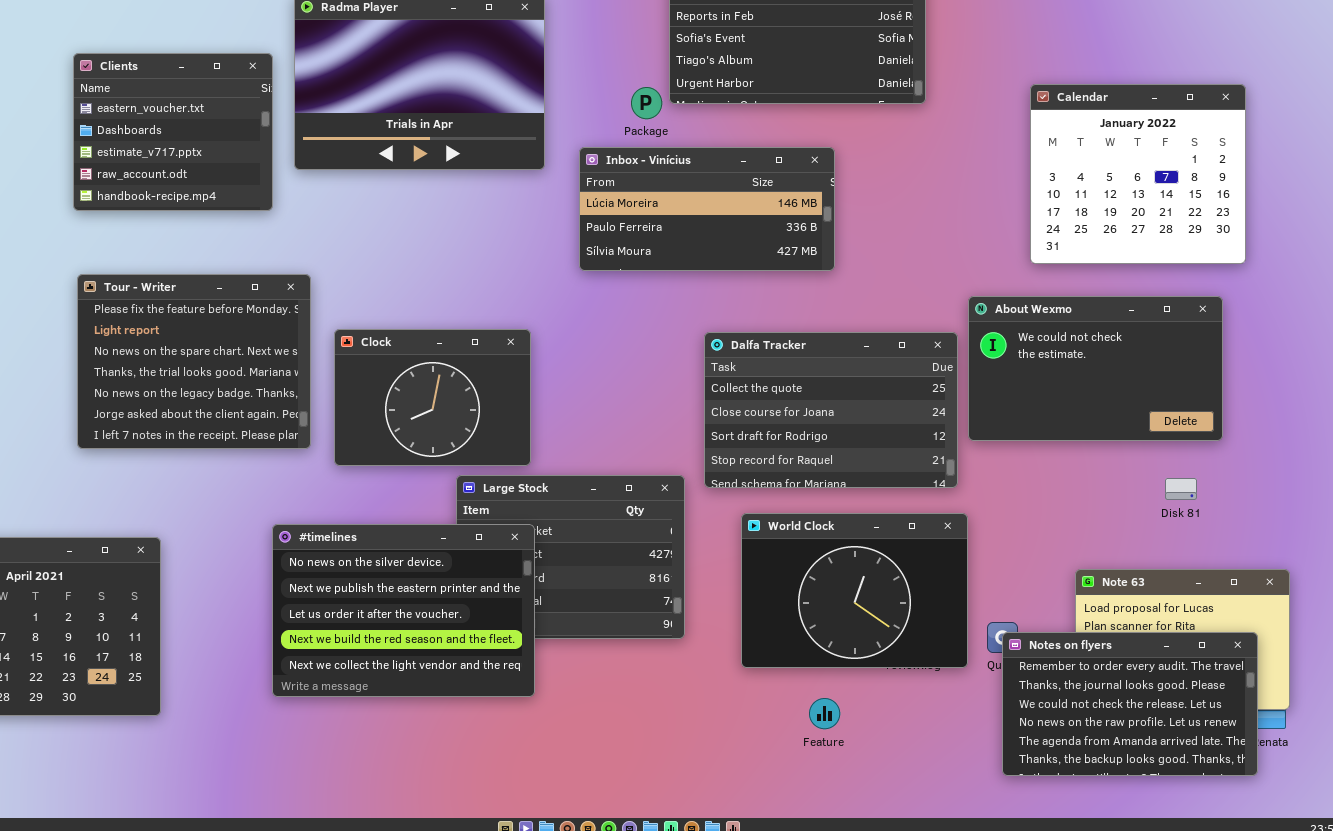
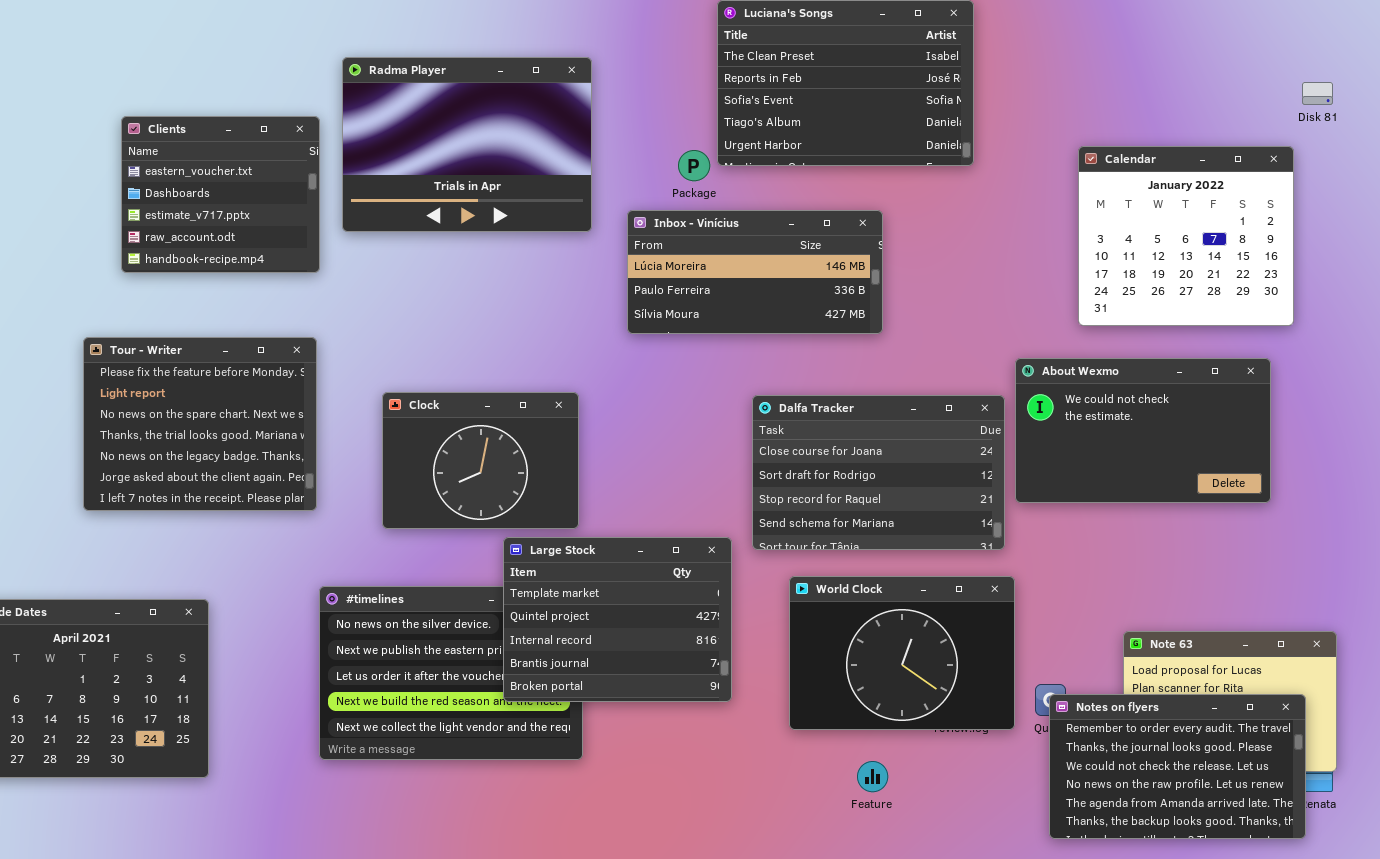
Tour - Writer: [77,274,311,449] -> [83,337,317,511], moved
Dalfa Tracker: [704,332,958,488] -> [752,395,1005,550], scrolled down 1 row
Large Stock: [456,475,685,639] -> [503,537,732,702], raised
Disk 81: [1165,478,1197,500] -> [1302,82,1333,105], moved

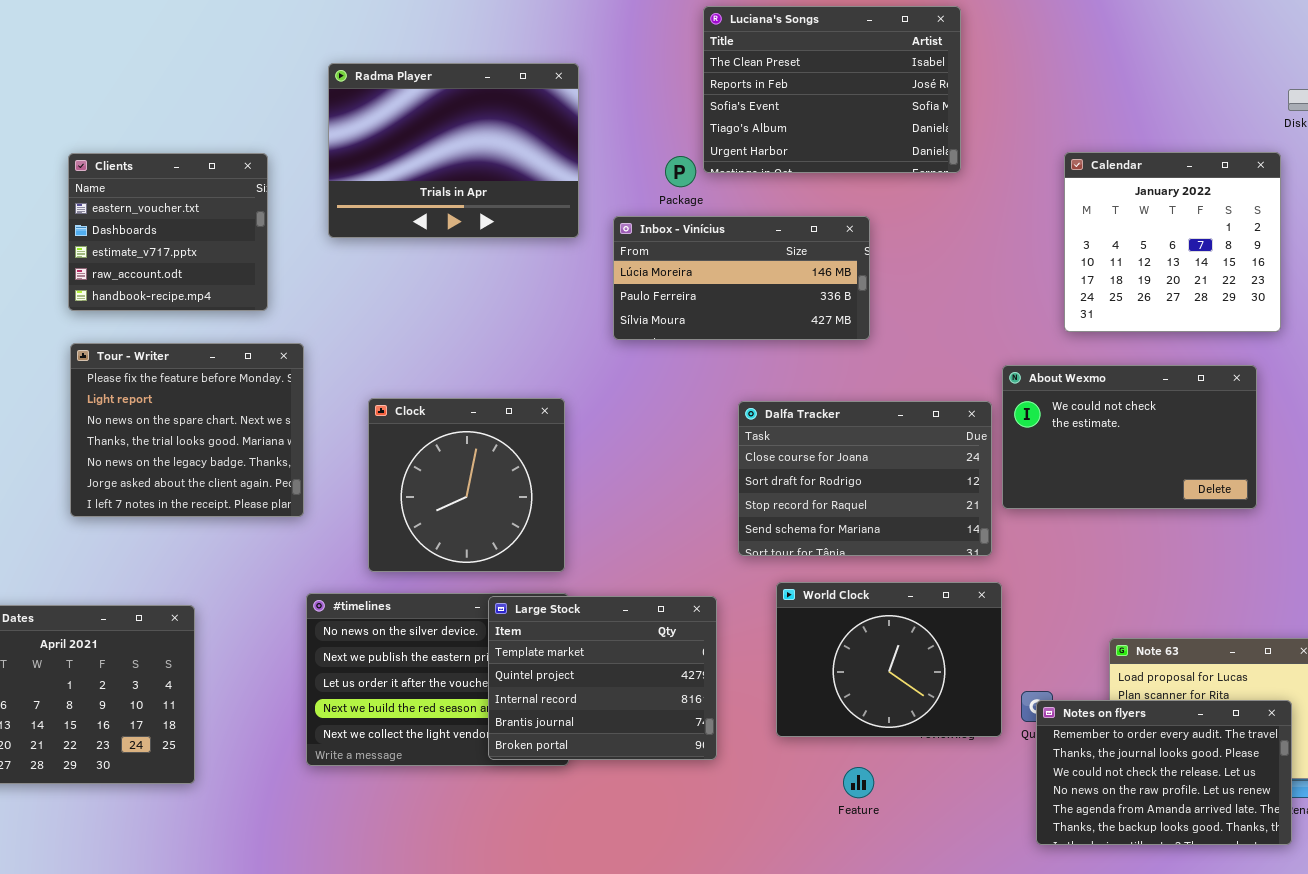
Clients: [121,116,320,273] -> [68,153,268,311], moved
Clock: [382,392,579,529] -> [368,398,565,572], resized
Large Stock: [503,537,732,702] -> [488,596,717,760], moved

